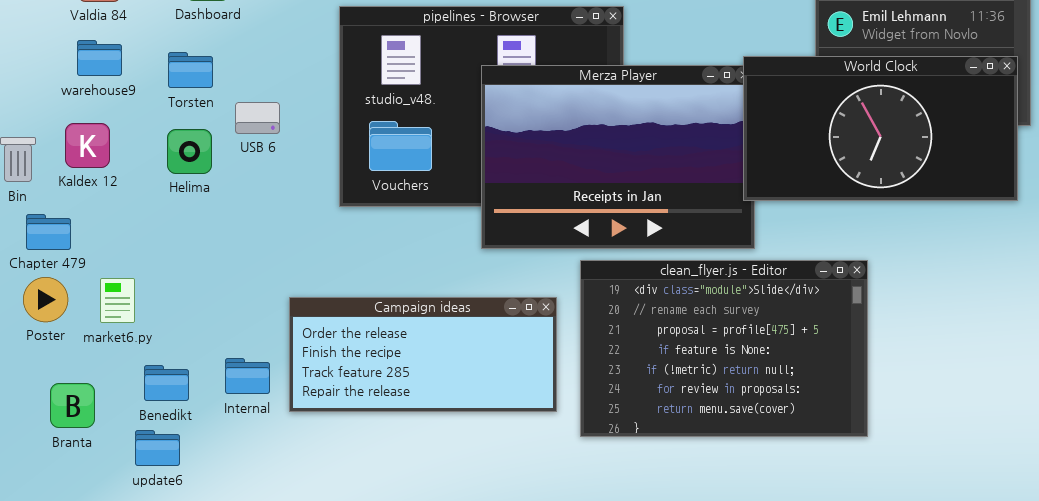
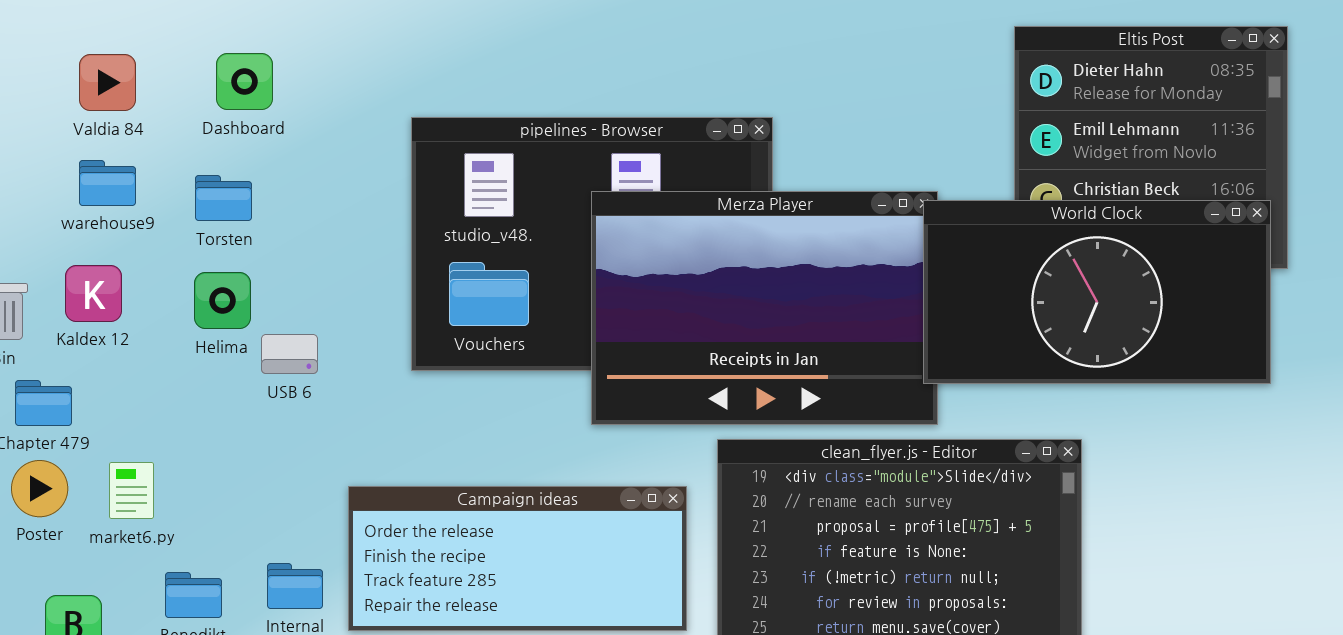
World Clock: [743,56,1018,201] -> [923,200,1271,384], moved
USB 6: [235,102,280,134] -> [261,334,318,374], moved

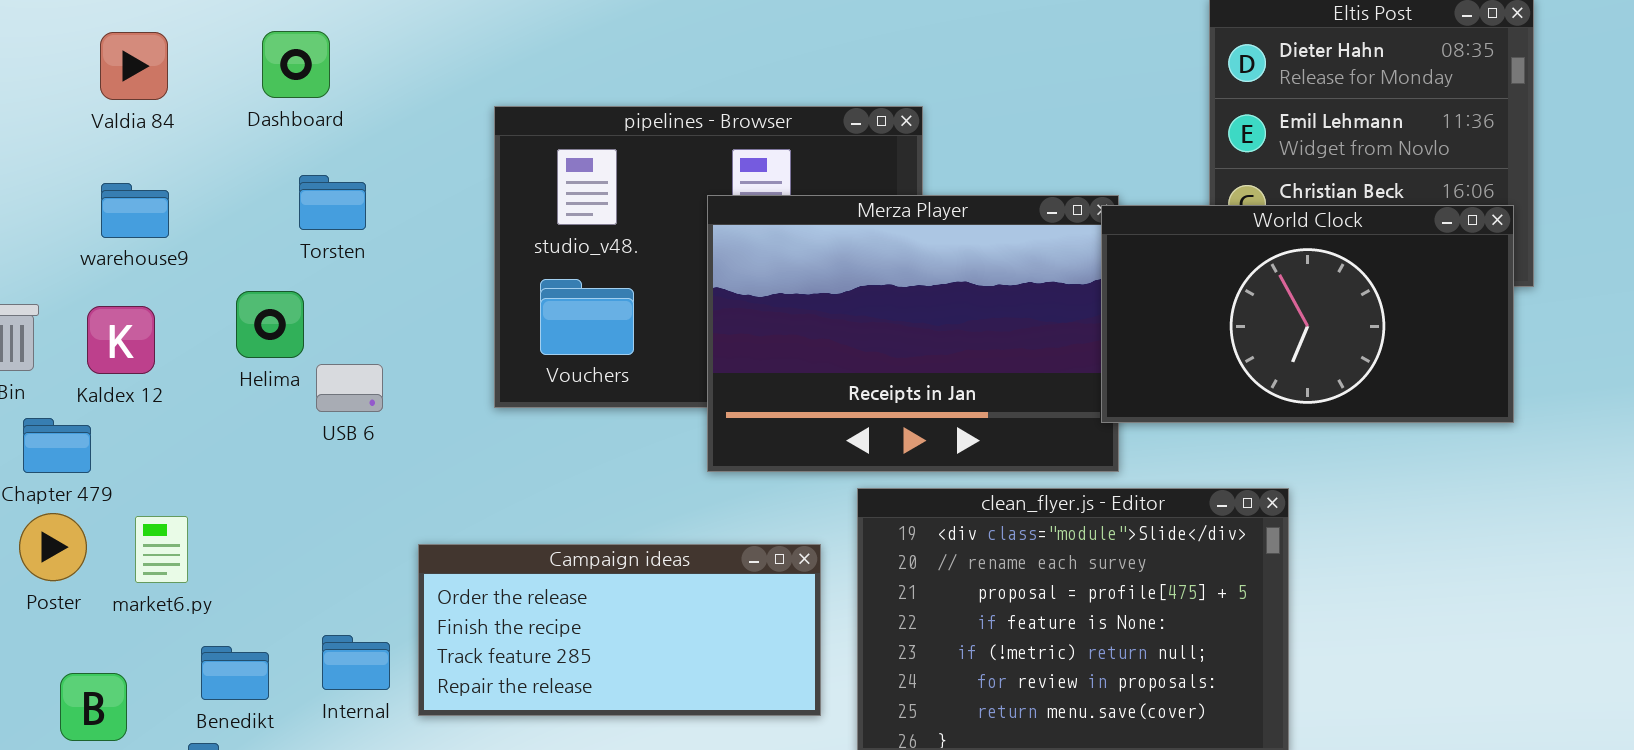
warehouse9: [79,160,136,206] -> [101,183,169,238], moved
Torsten: [195,175,252,221] -> [299,175,366,230], moved
Kaldex 12: [65,265,122,322] -> [87,306,155,374], moved

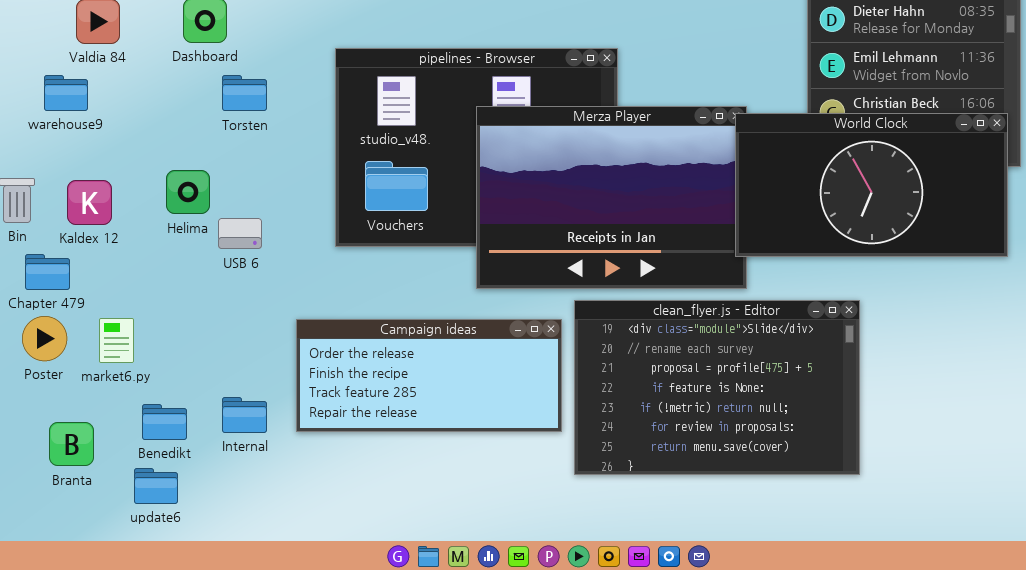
Torsten: [299,175,366,230] -> [222,75,267,111], moved
warehouse9: [101,183,169,238] -> [44,75,88,111], moved
Campaign ideas: [418,544,821,716] -> [296,319,562,432], moved

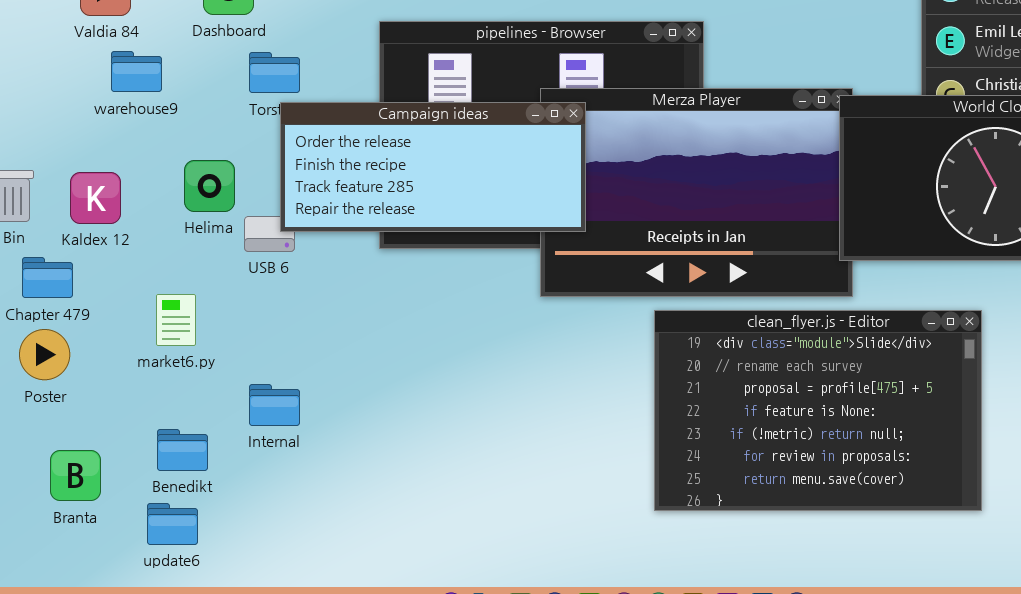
warehouse9: [44,75,88,111] -> [111,51,162,92], moved
market6.py: [99,318,134,363] -> [156,294,196,346], moved
Campaign ideas: [296,319,562,432] -> [280,102,586,232], moved
Internal: [222,397,267,433] -> [249,384,300,426], moved

